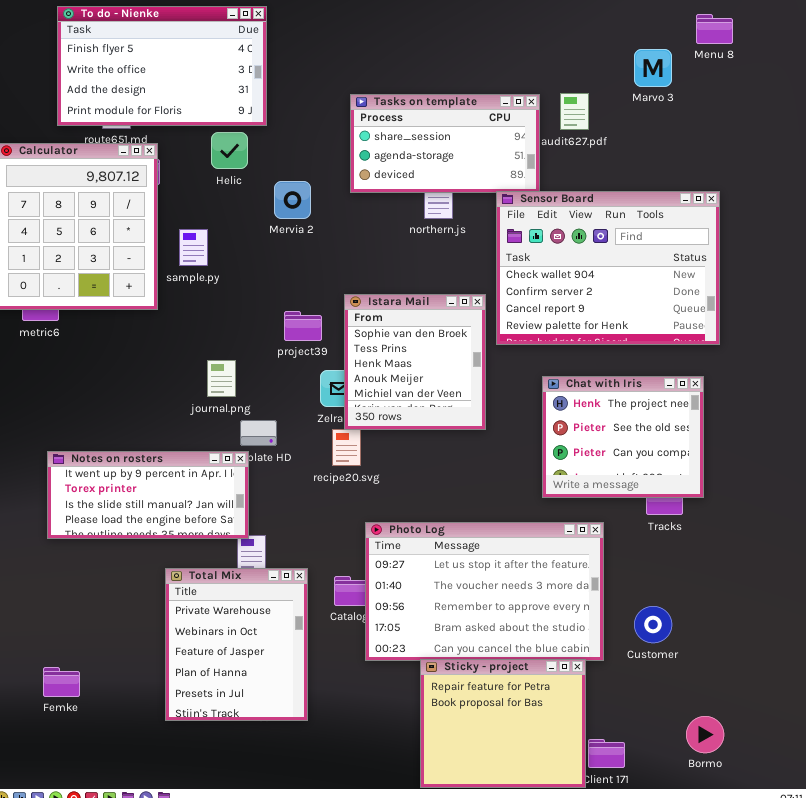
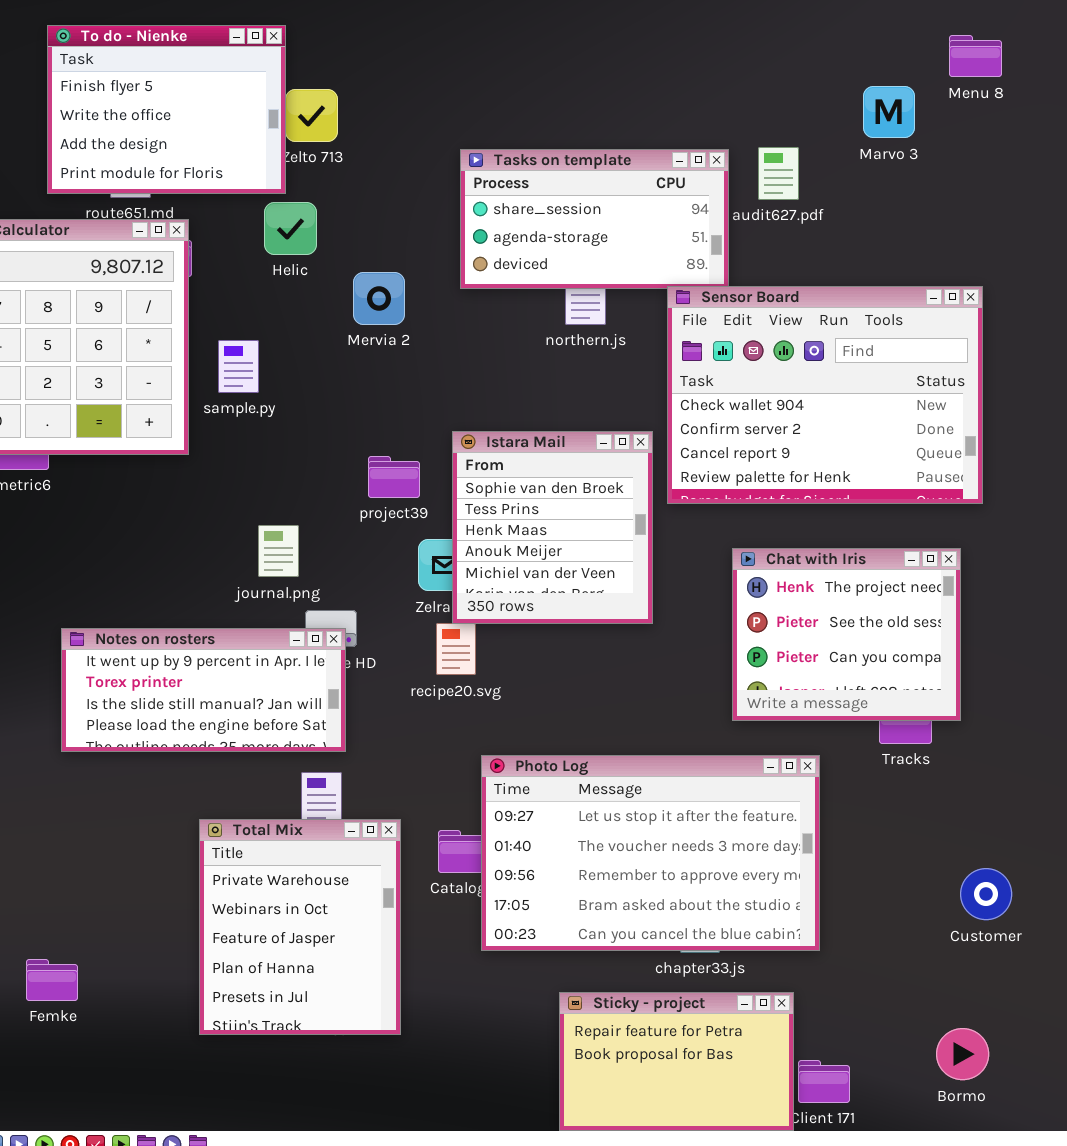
To do - Nienke: [57,6,267,126] -> [47,25,286,194], resized
Notes on rosters: [47,451,249,539] -> [61,628,346,752], moved
Customer: [634,606,672,643] -> [960,868,1012,920], moved
Sticky - project: [420,659,586,788] -> [559,992,794,1131], resized

